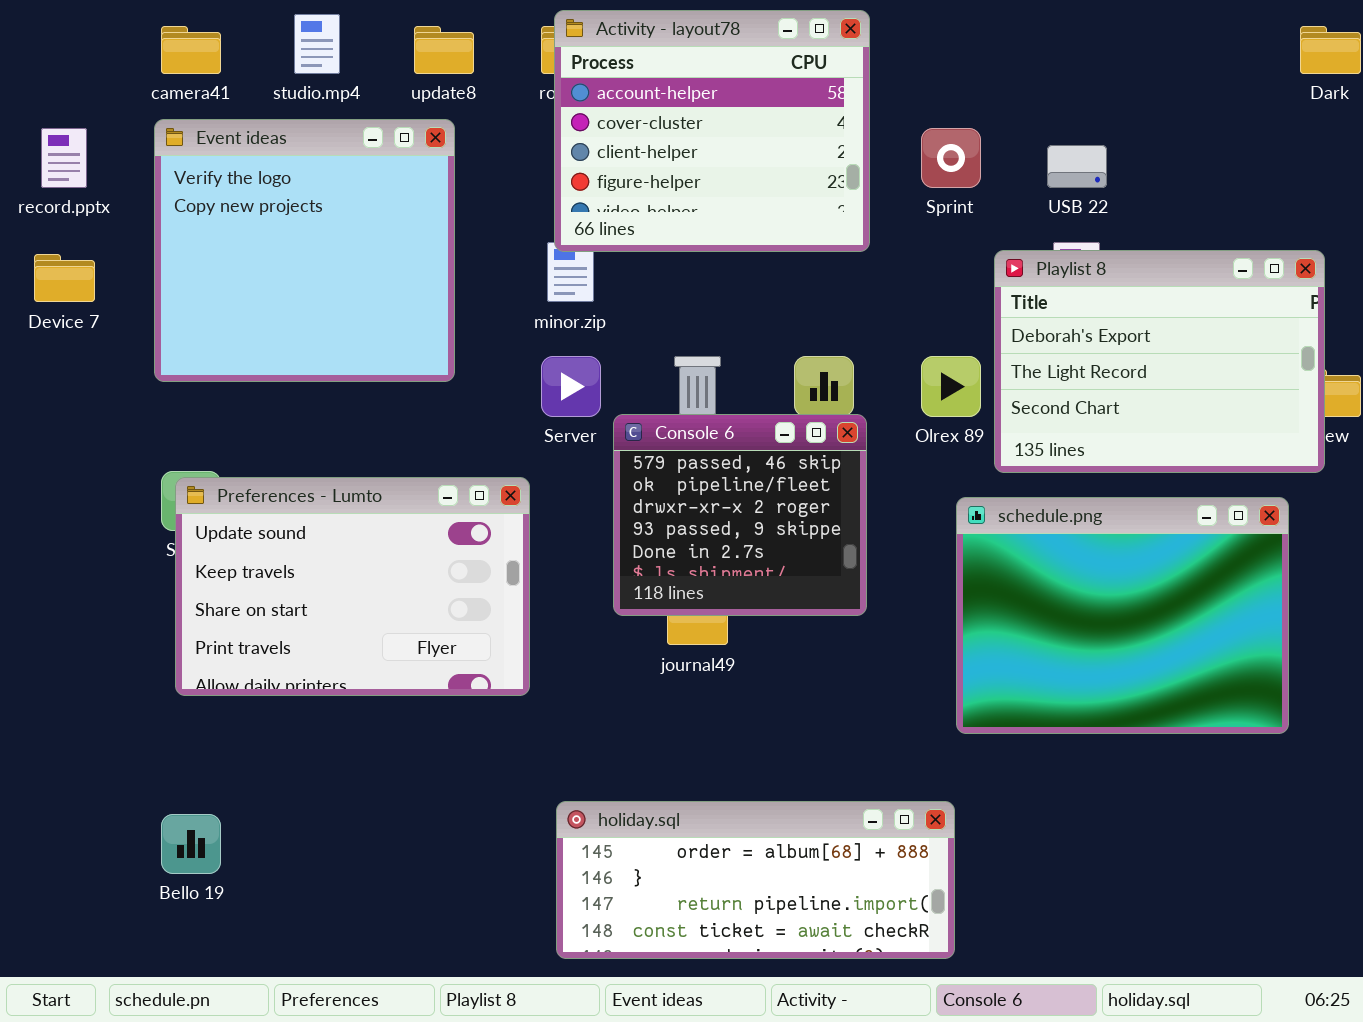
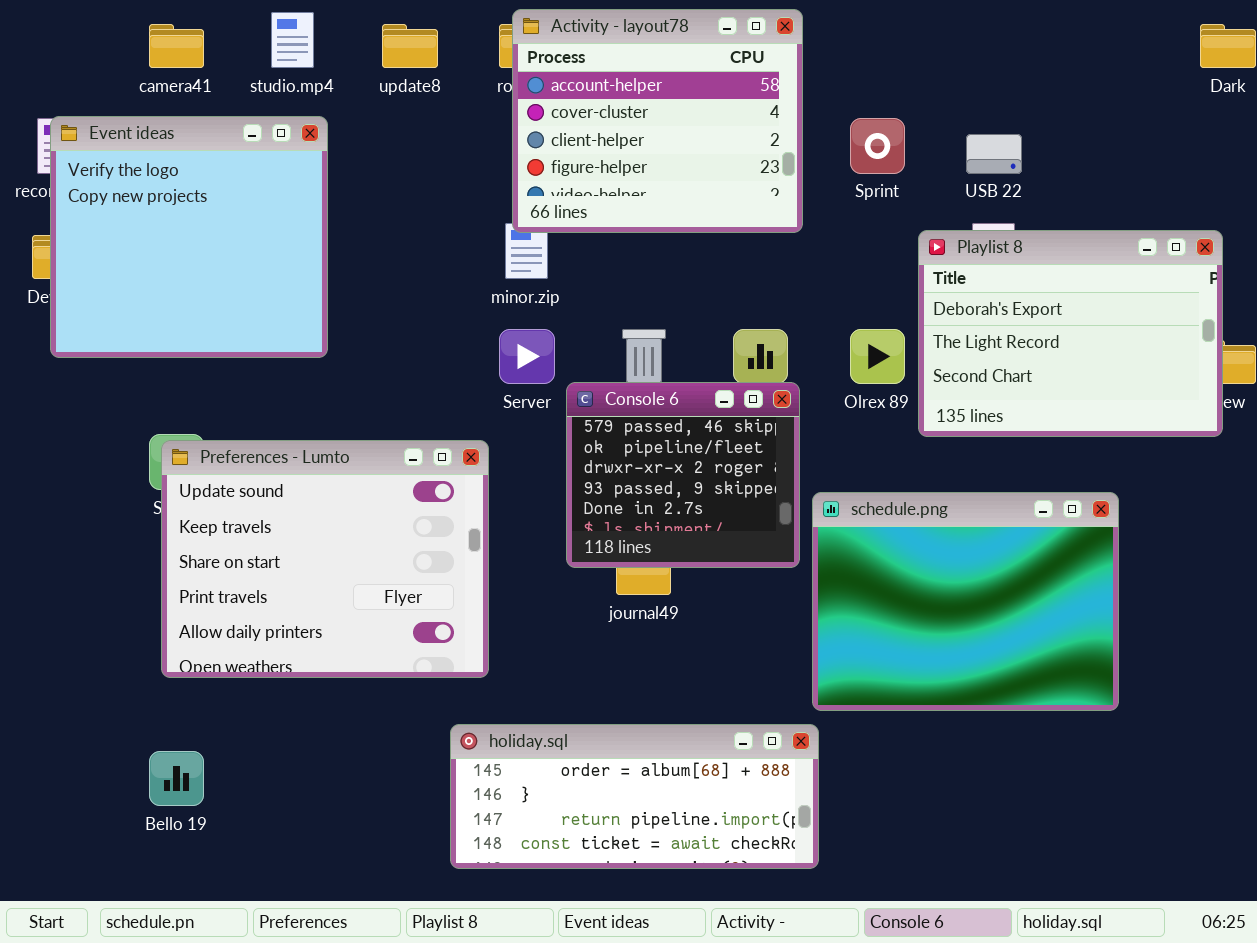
Event ideas: [154,119,455,382] -> [50,116,328,358], moved
Preferences - Lumto: [175,477,530,696] -> [161,440,489,678], resized
schedule.png: [956,497,1289,734] -> [812,492,1119,711], moved
holiday.sql: [556,801,955,959] -> [450,724,819,869], moved

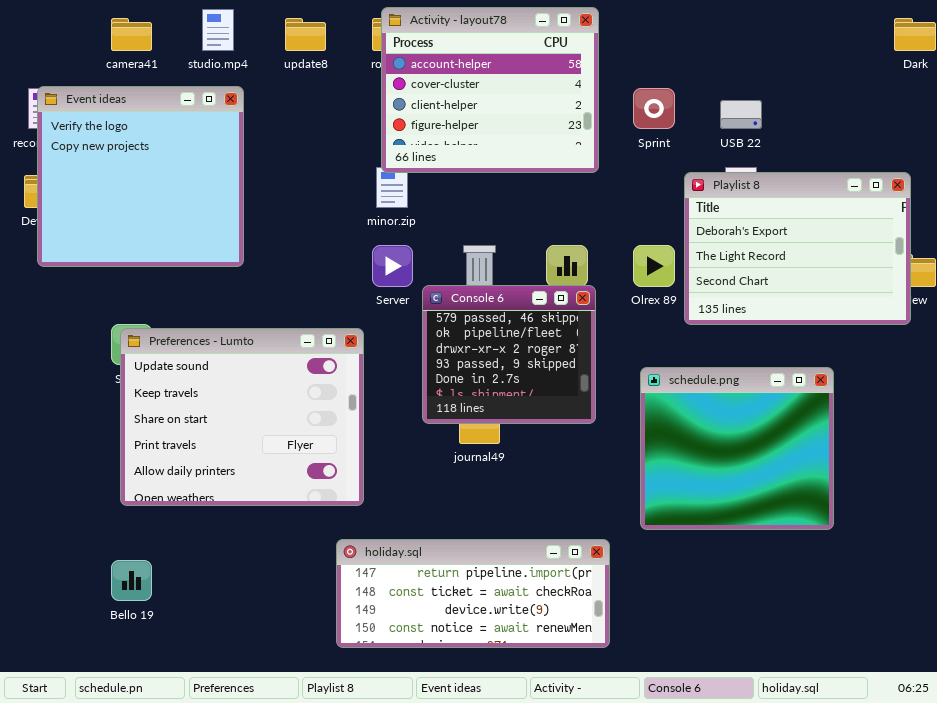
schedule.png: [812,492,1119,711] -> [640,367,834,530], resized
holiday.sql: [450,724,819,869] -> [336,539,610,648], scrolled down 2 rows

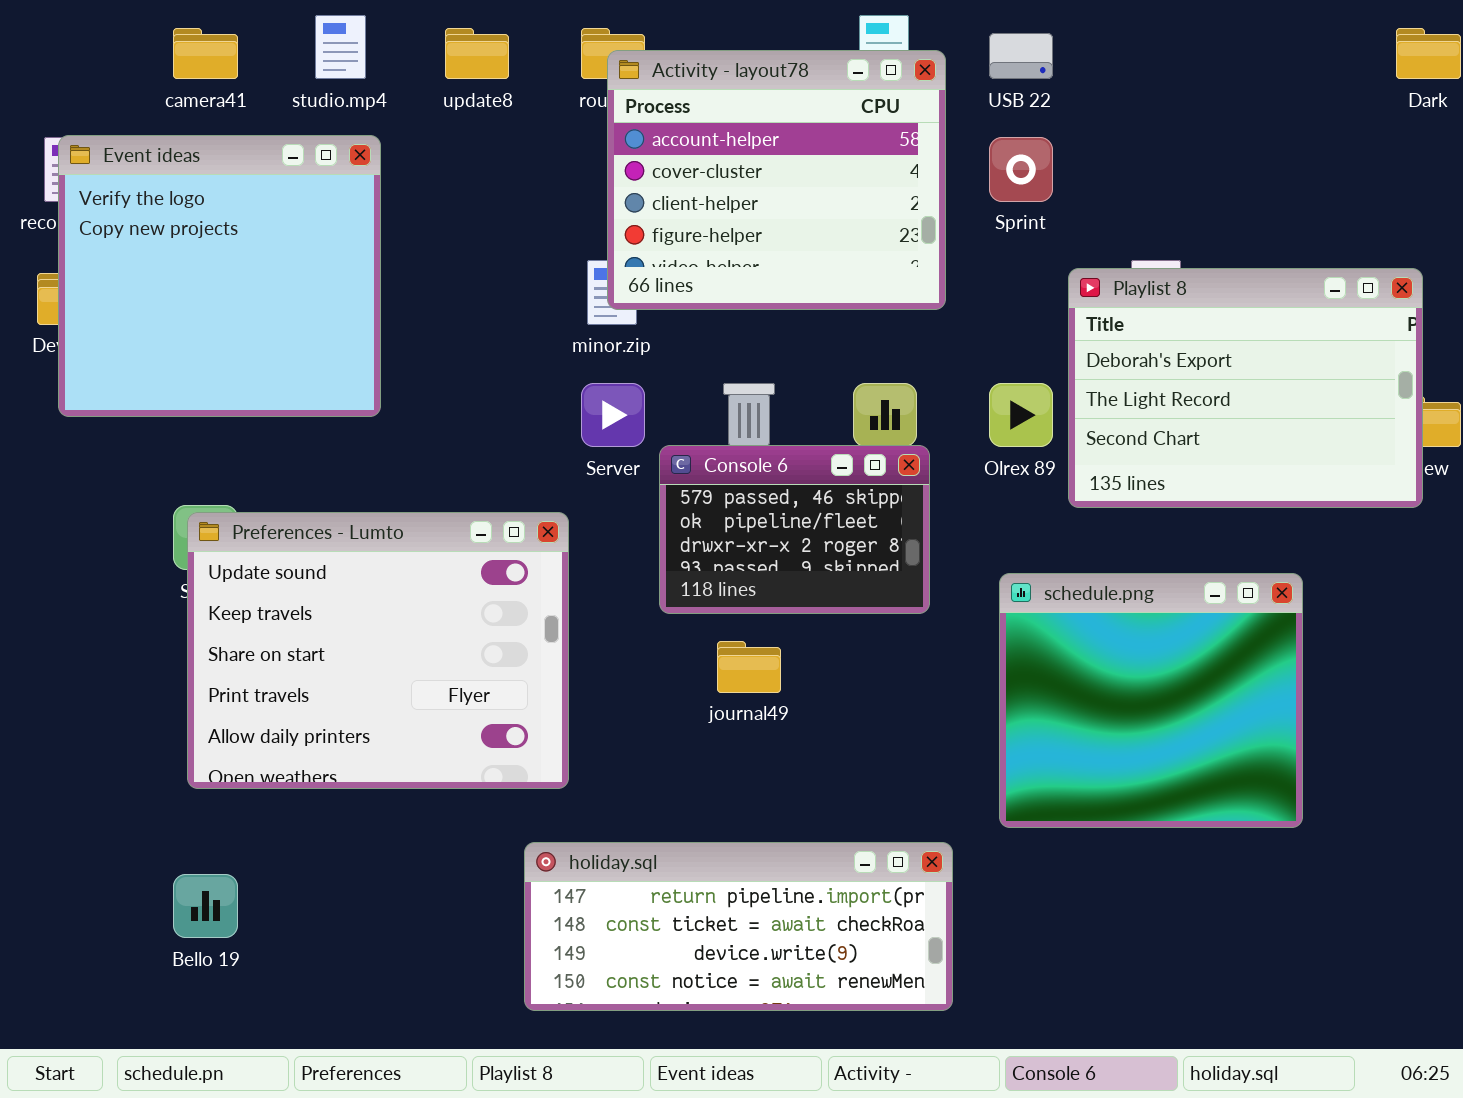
Activity - layout78: [381,7,599,173] -> [607,50,946,310], moved
USB 22: [720,100,762,129] -> [989,33,1053,79], moved
Console 6: [422,285,596,424] -> [659,445,930,614], resized

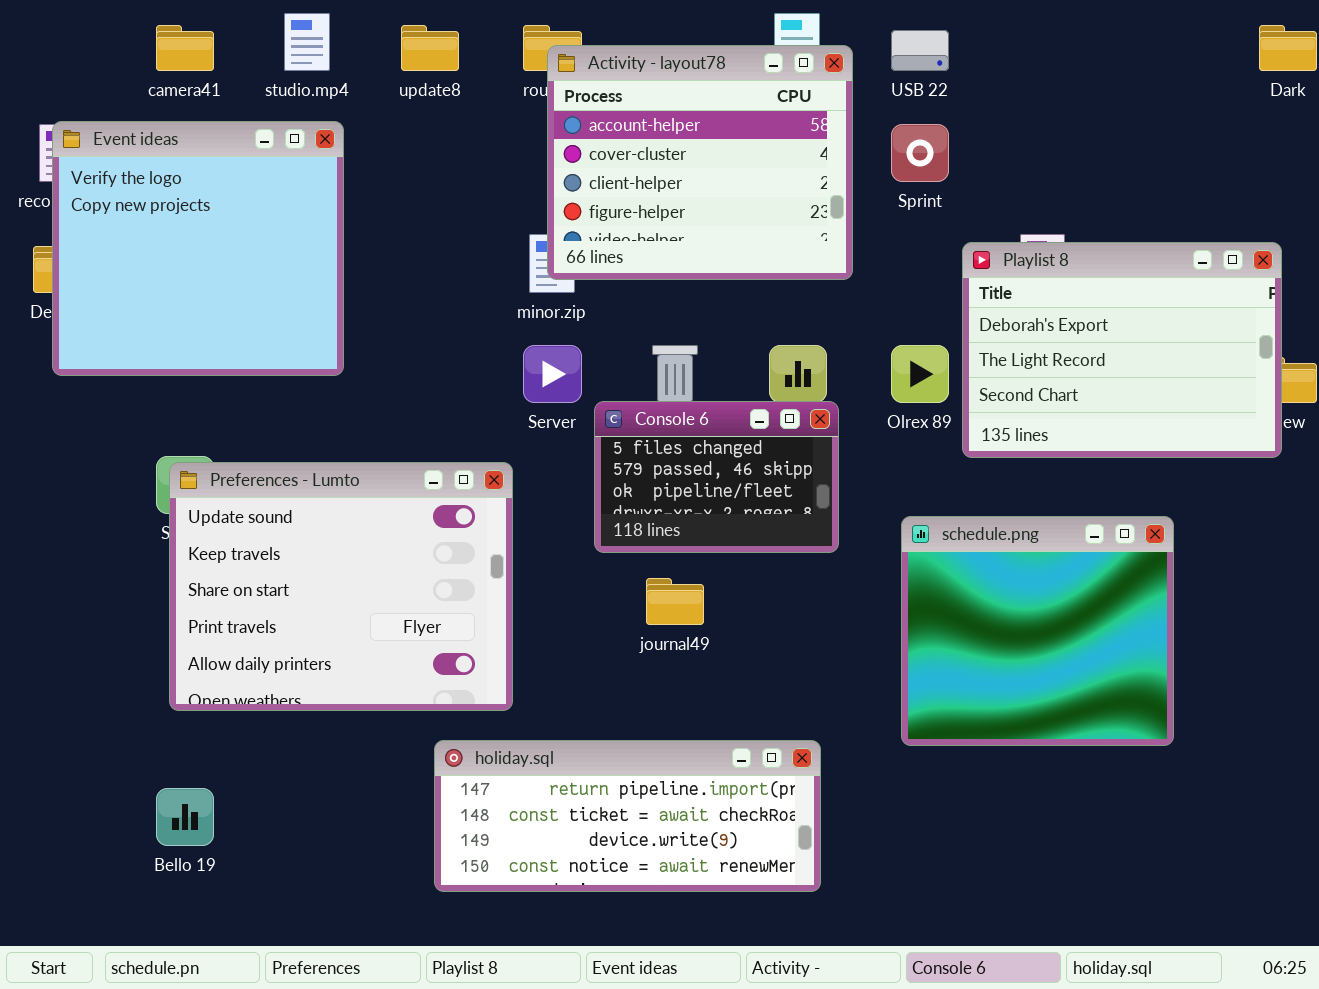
Console 6: [659,445,930,614] -> [594,401,839,553], scrolled up 1 row
holiday.sql: [524,842,953,1011] -> [434,740,821,892], moved

